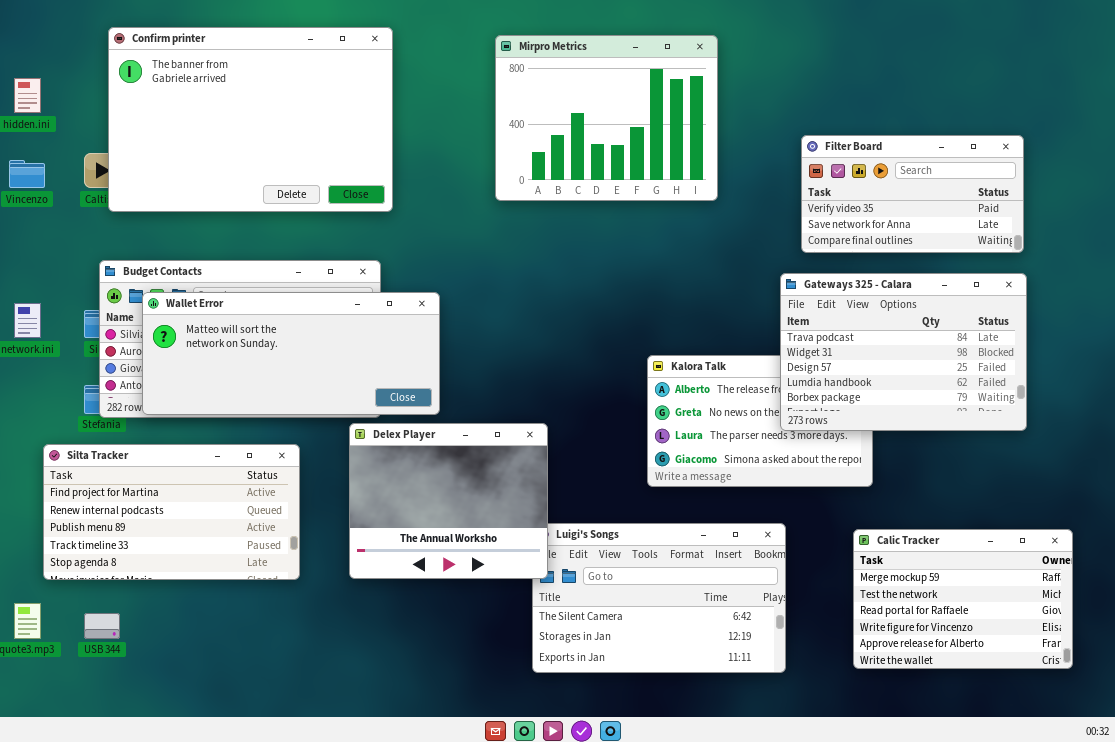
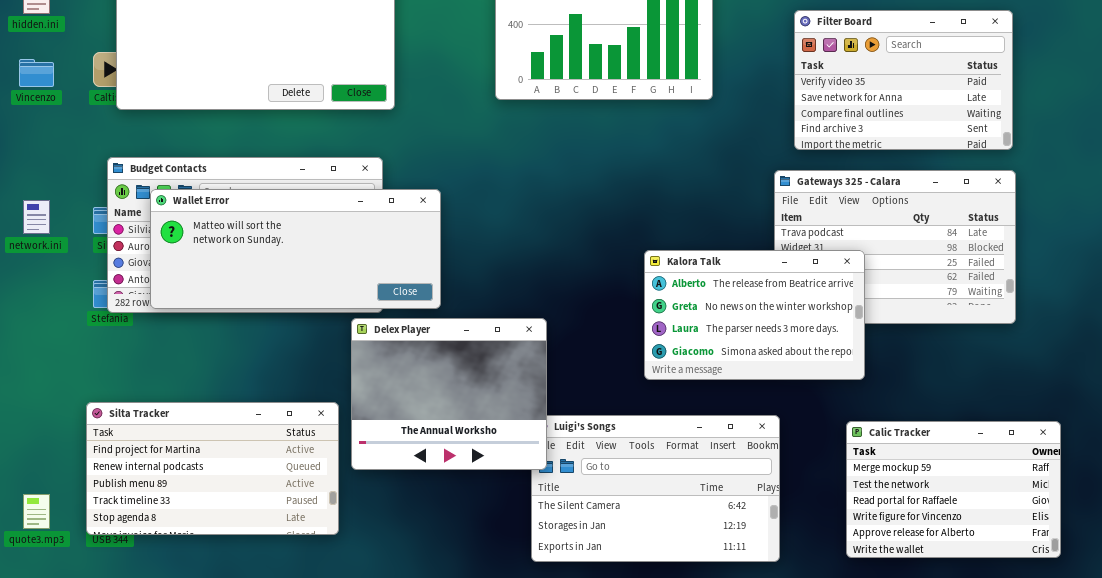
Filter Board: [801,135,1024,253] -> [794,10,1013,150], resized
Kalora Talk: [647,355,873,487] -> [644,250,865,380], raised
Silta Tracker: [43,444,300,580] -> [86,402,339,535], moved

